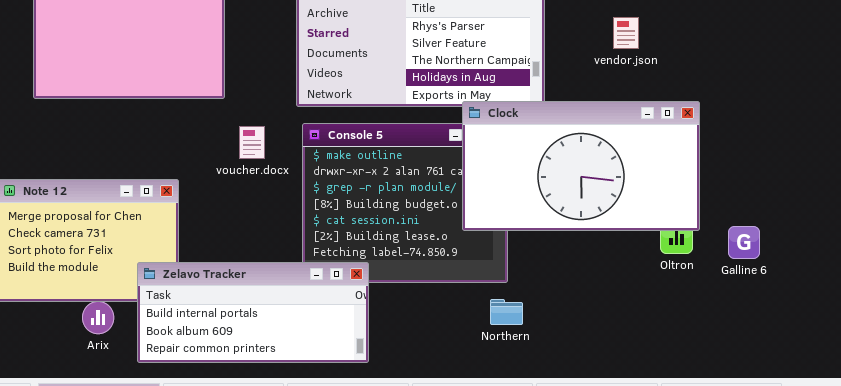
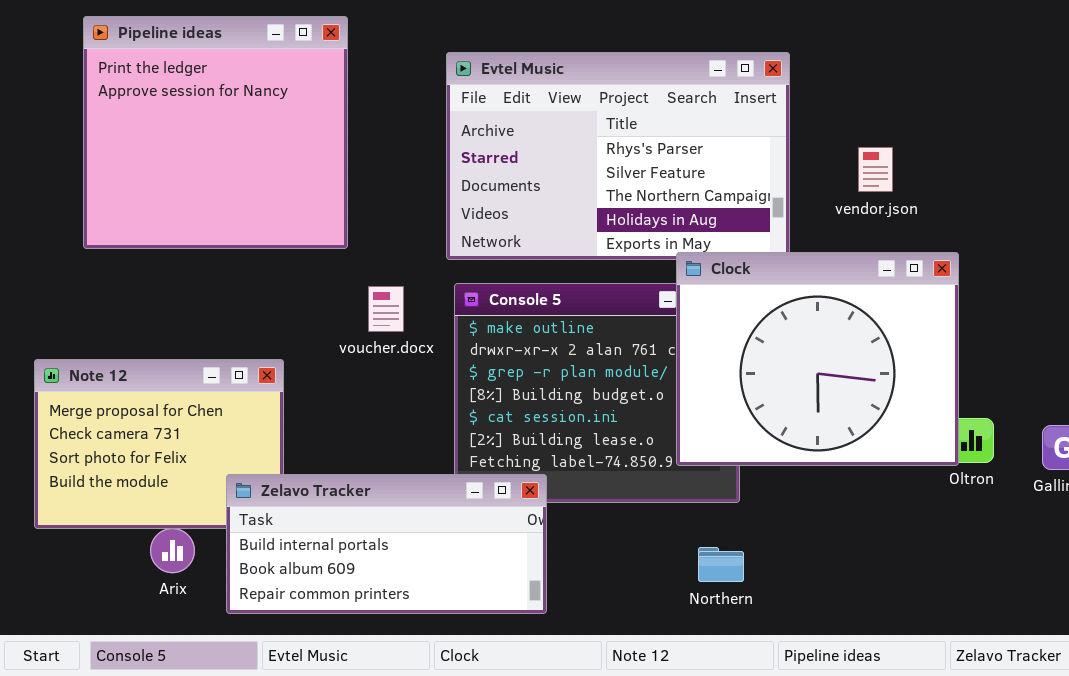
vendor.json: [613,17,639,49] -> [858,147,893,192], moved
Clock: [462,101,700,231] -> [676,252,959,466], resized
Northern: [490,299,523,325] -> [698,547,744,582], moved

